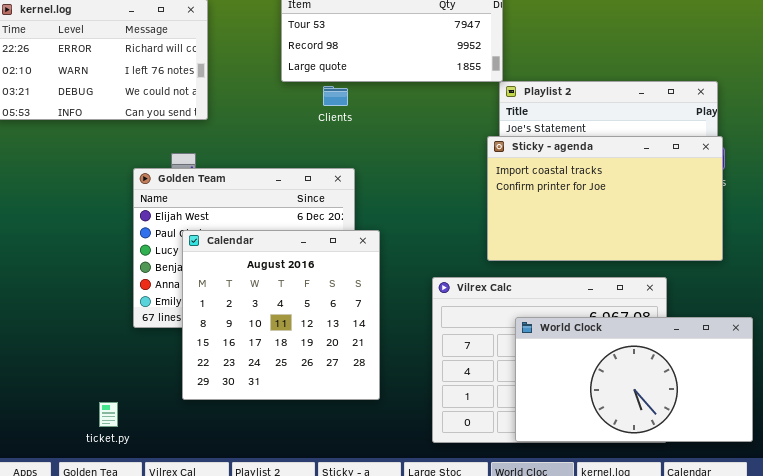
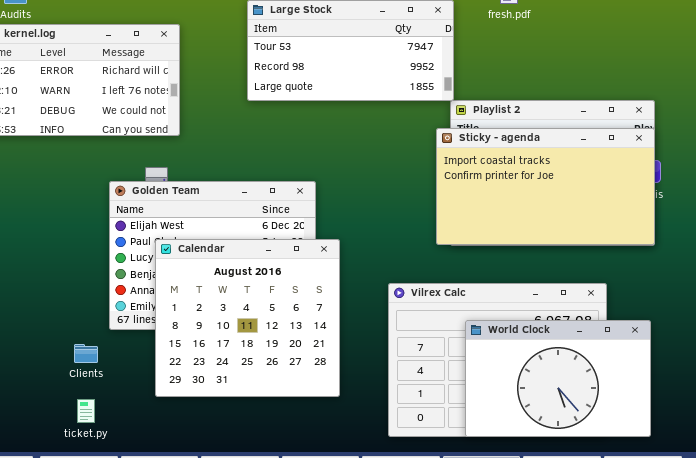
Clients: [323,86,348,106] -> [74,344,98,363], moved
Sticky - agenda: [487,136,723,261] -> [436,128,655,245], moved
World Clock: [515,317,753,442] -> [465,320,651,437], resized

